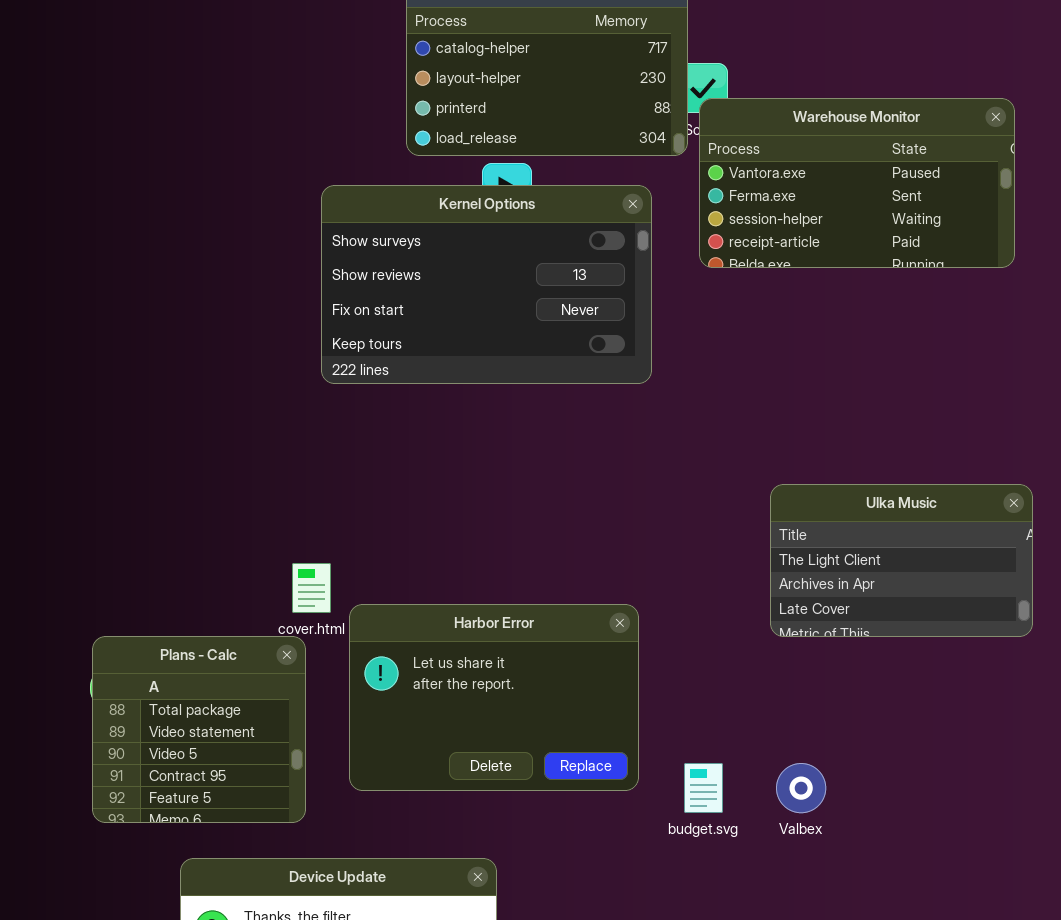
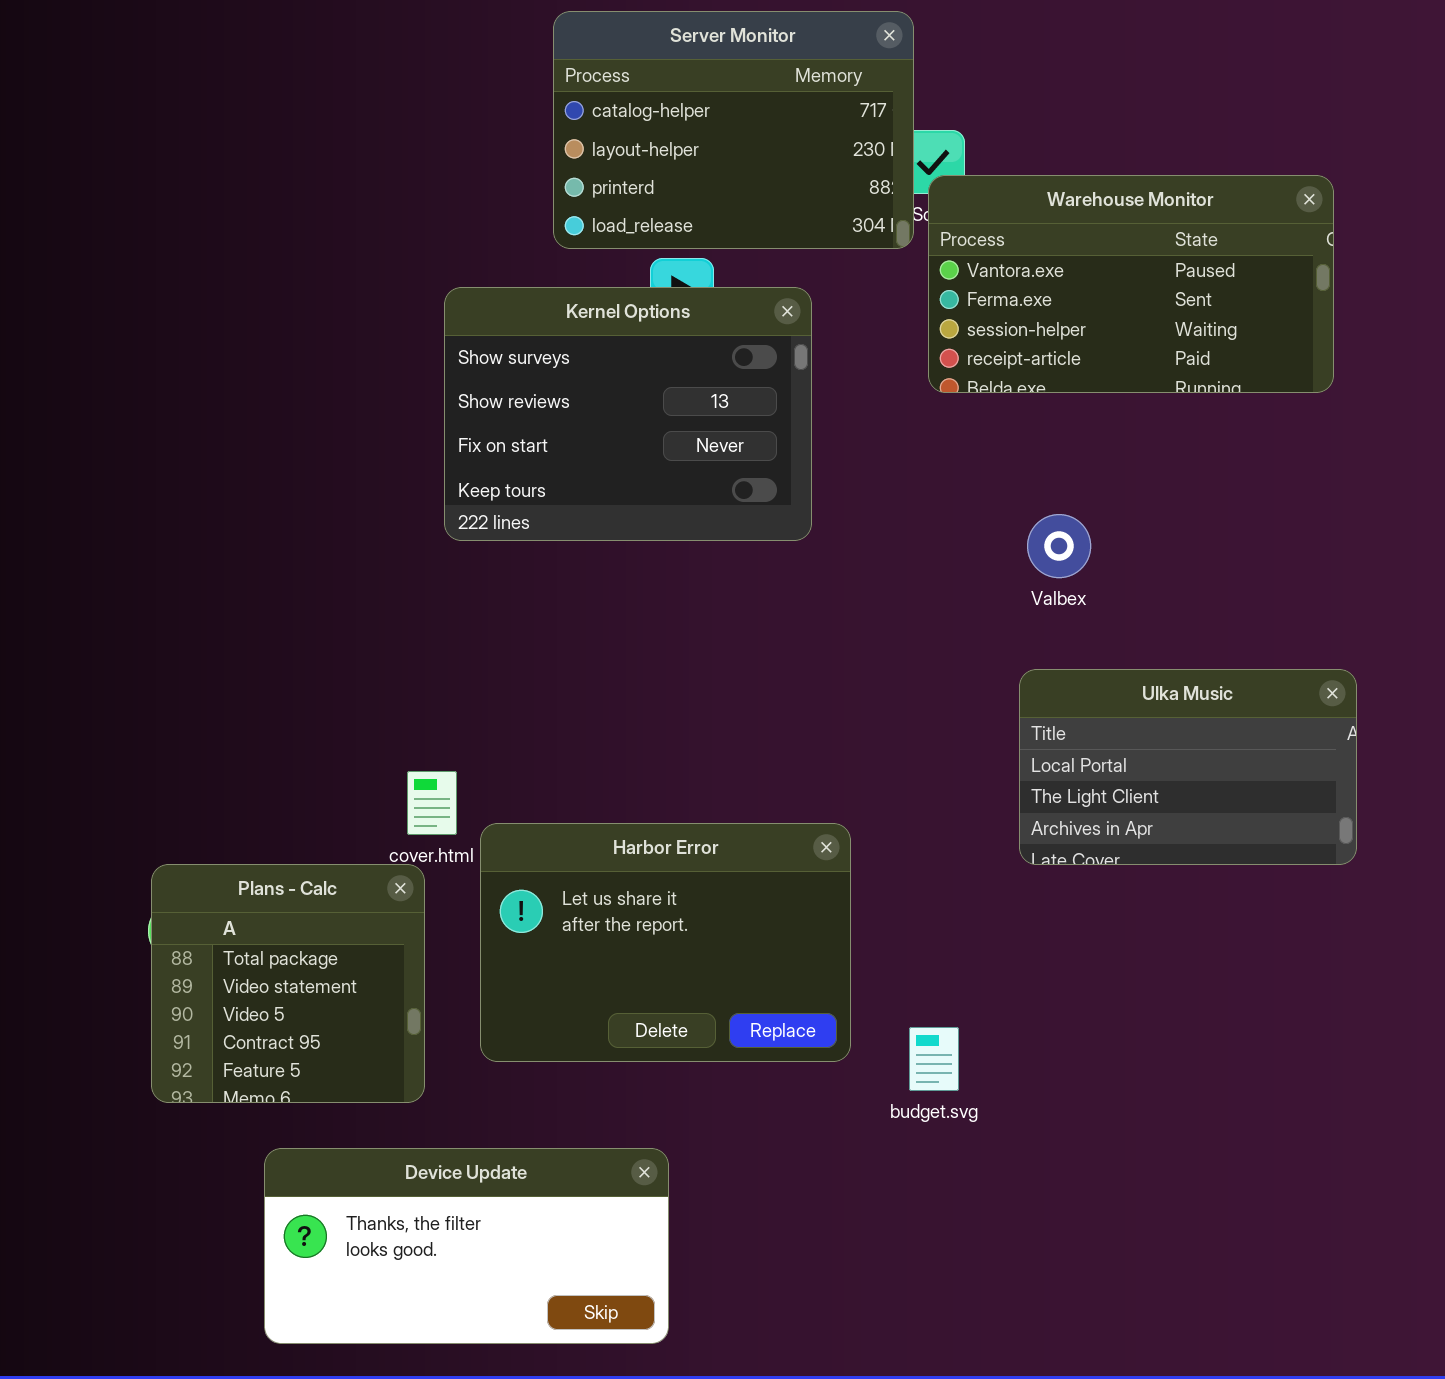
Kernel Options: [321,185,652,384] -> [444,287,812,541], resized
Ulka Music: [770,484,1033,637] -> [1019,669,1357,865], scrolled up 1 row
Valbex: [776,763,826,813] -> [1027,514,1091,578], moved

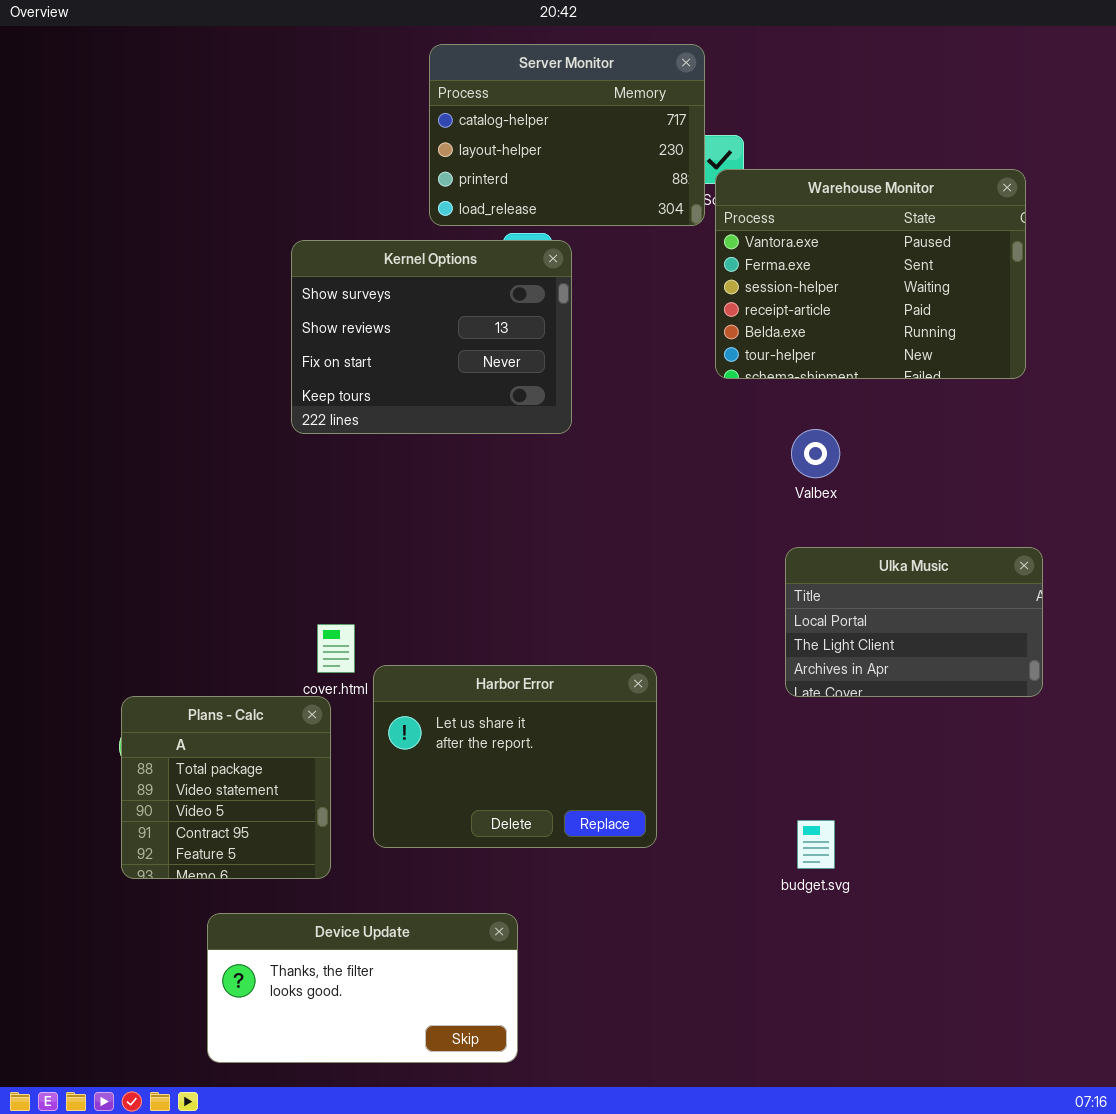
Warehouse Monitor: [928,175,1334,393] -> [715,169,1026,379], resized
Kernel Options: [444,287,812,541] -> [291,240,572,434], moved
budget.svg: [909,1027,959,1091] -> [797,820,835,869], moved

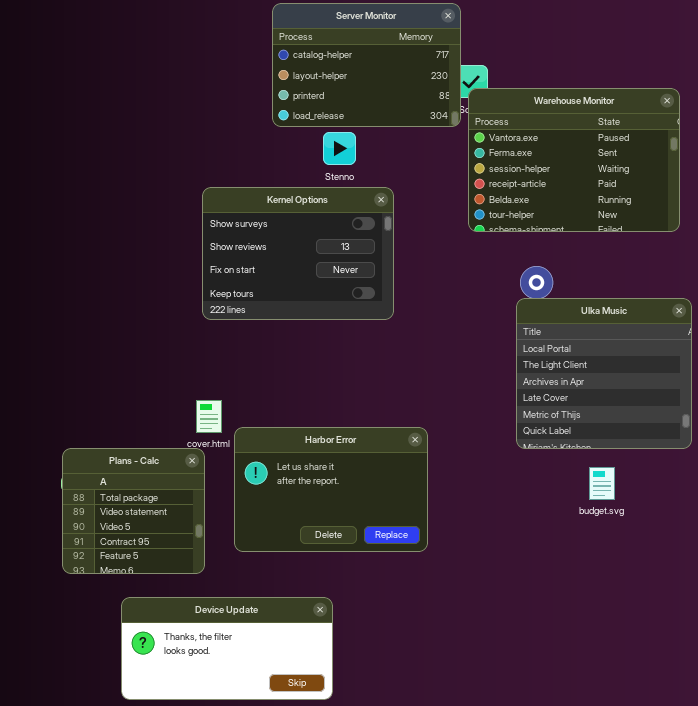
Kernel Options: [291,240,572,434] -> [202,187,394,320], moved
Ulka Music: [785,547,1043,697] -> [516,298,692,449], resized
budget.svg: [797,820,835,869] -> [589,467,615,500], moved

